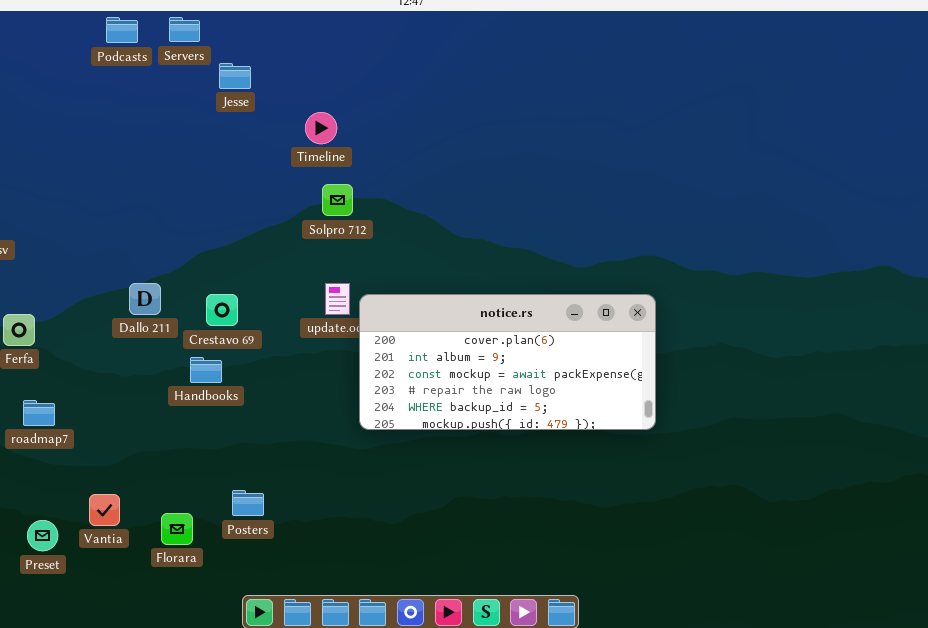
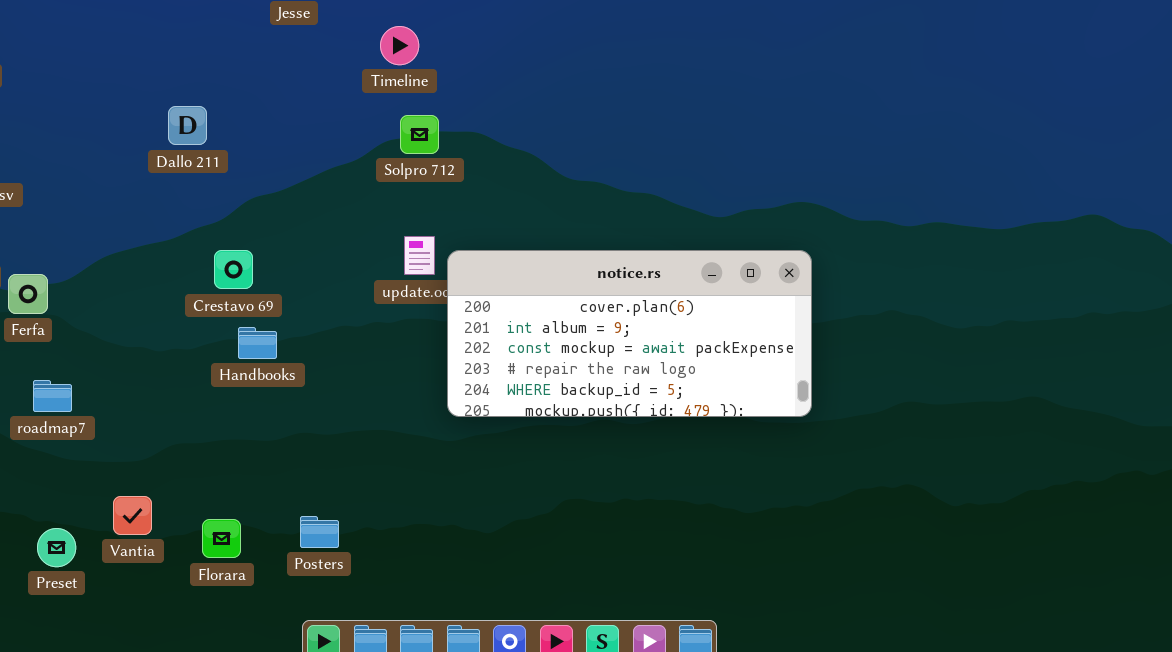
Dallo 211: [129,283,161,315] -> [168,106,207,145], moved
Crestavo 69: [206,294,238,326] -> [214,250,253,289], moved
Posters: [232,490,264,516] -> [300,516,339,548], moved

